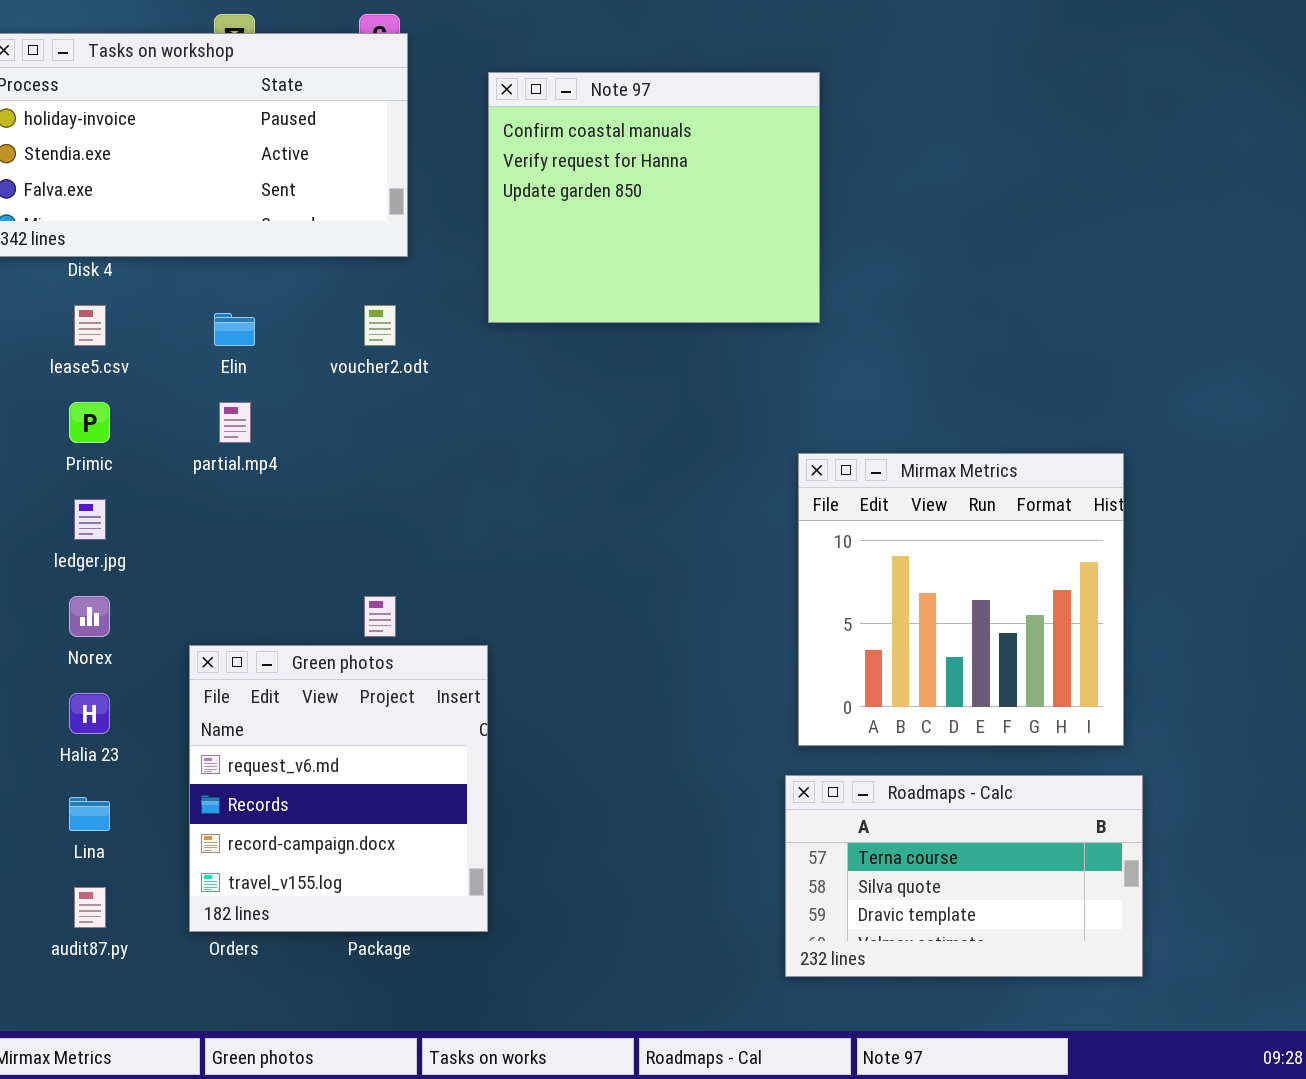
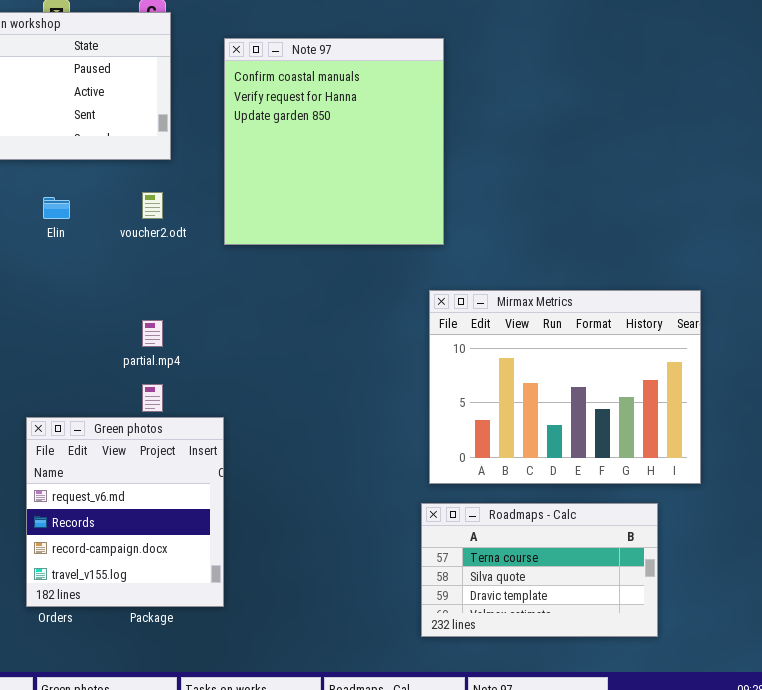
Note 97: [488,72,820,323] -> [224,38,444,245], resized
partial.mp4: [219,402,251,443] -> [142,320,163,347], moved
Mirmax Metrics: [798,453,1124,746] -> [429,290,701,484], resized

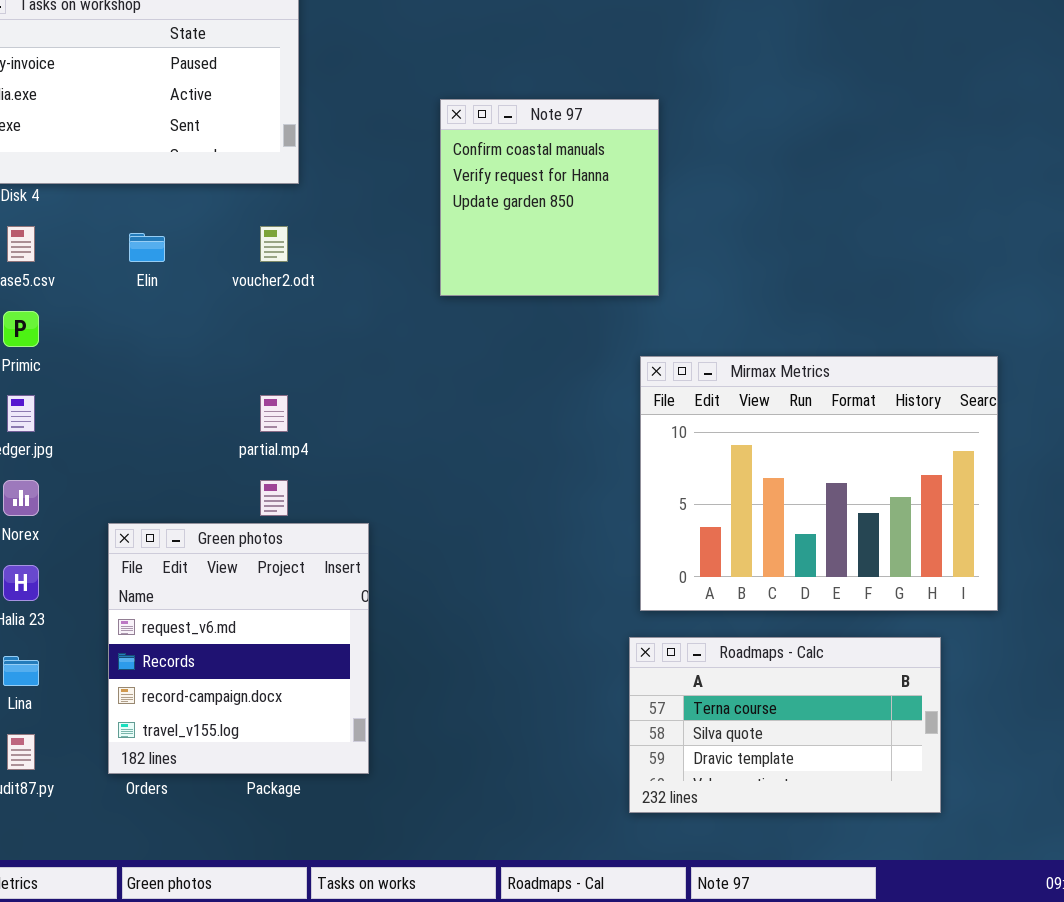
Note 97: [224,38,444,245] -> [440,99,659,296], resized

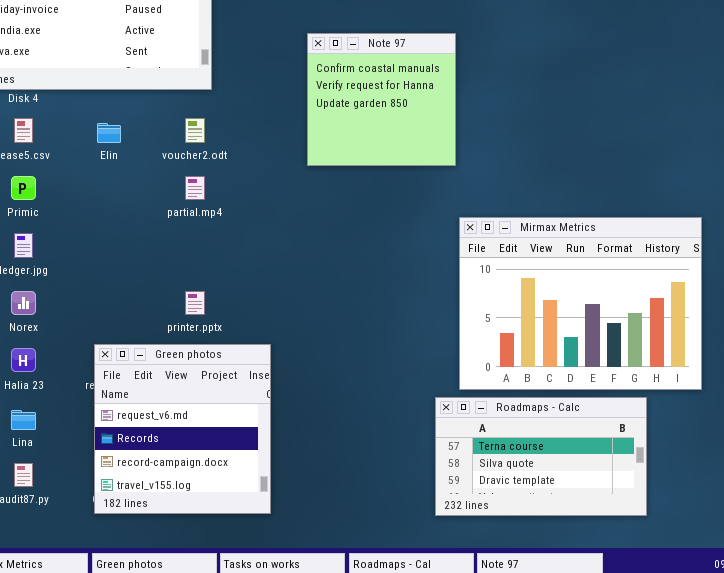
Mirmax Metrics: [640,356,998,611] -> [459,217,702,390], moved
partial.mp4: [260,395,288,432] -> [185,176,205,200], moved
Green photos: [108,523,369,774] -> [94,344,271,514], moved

